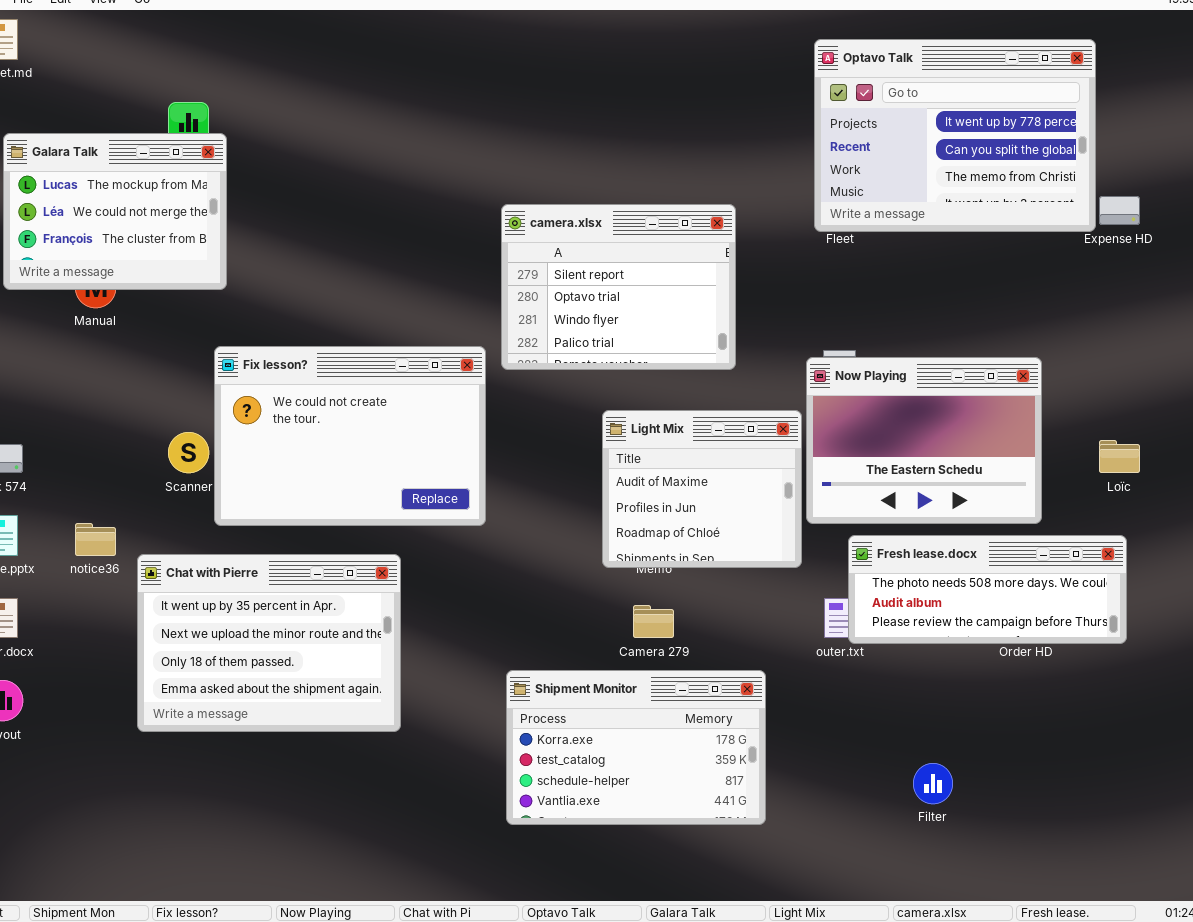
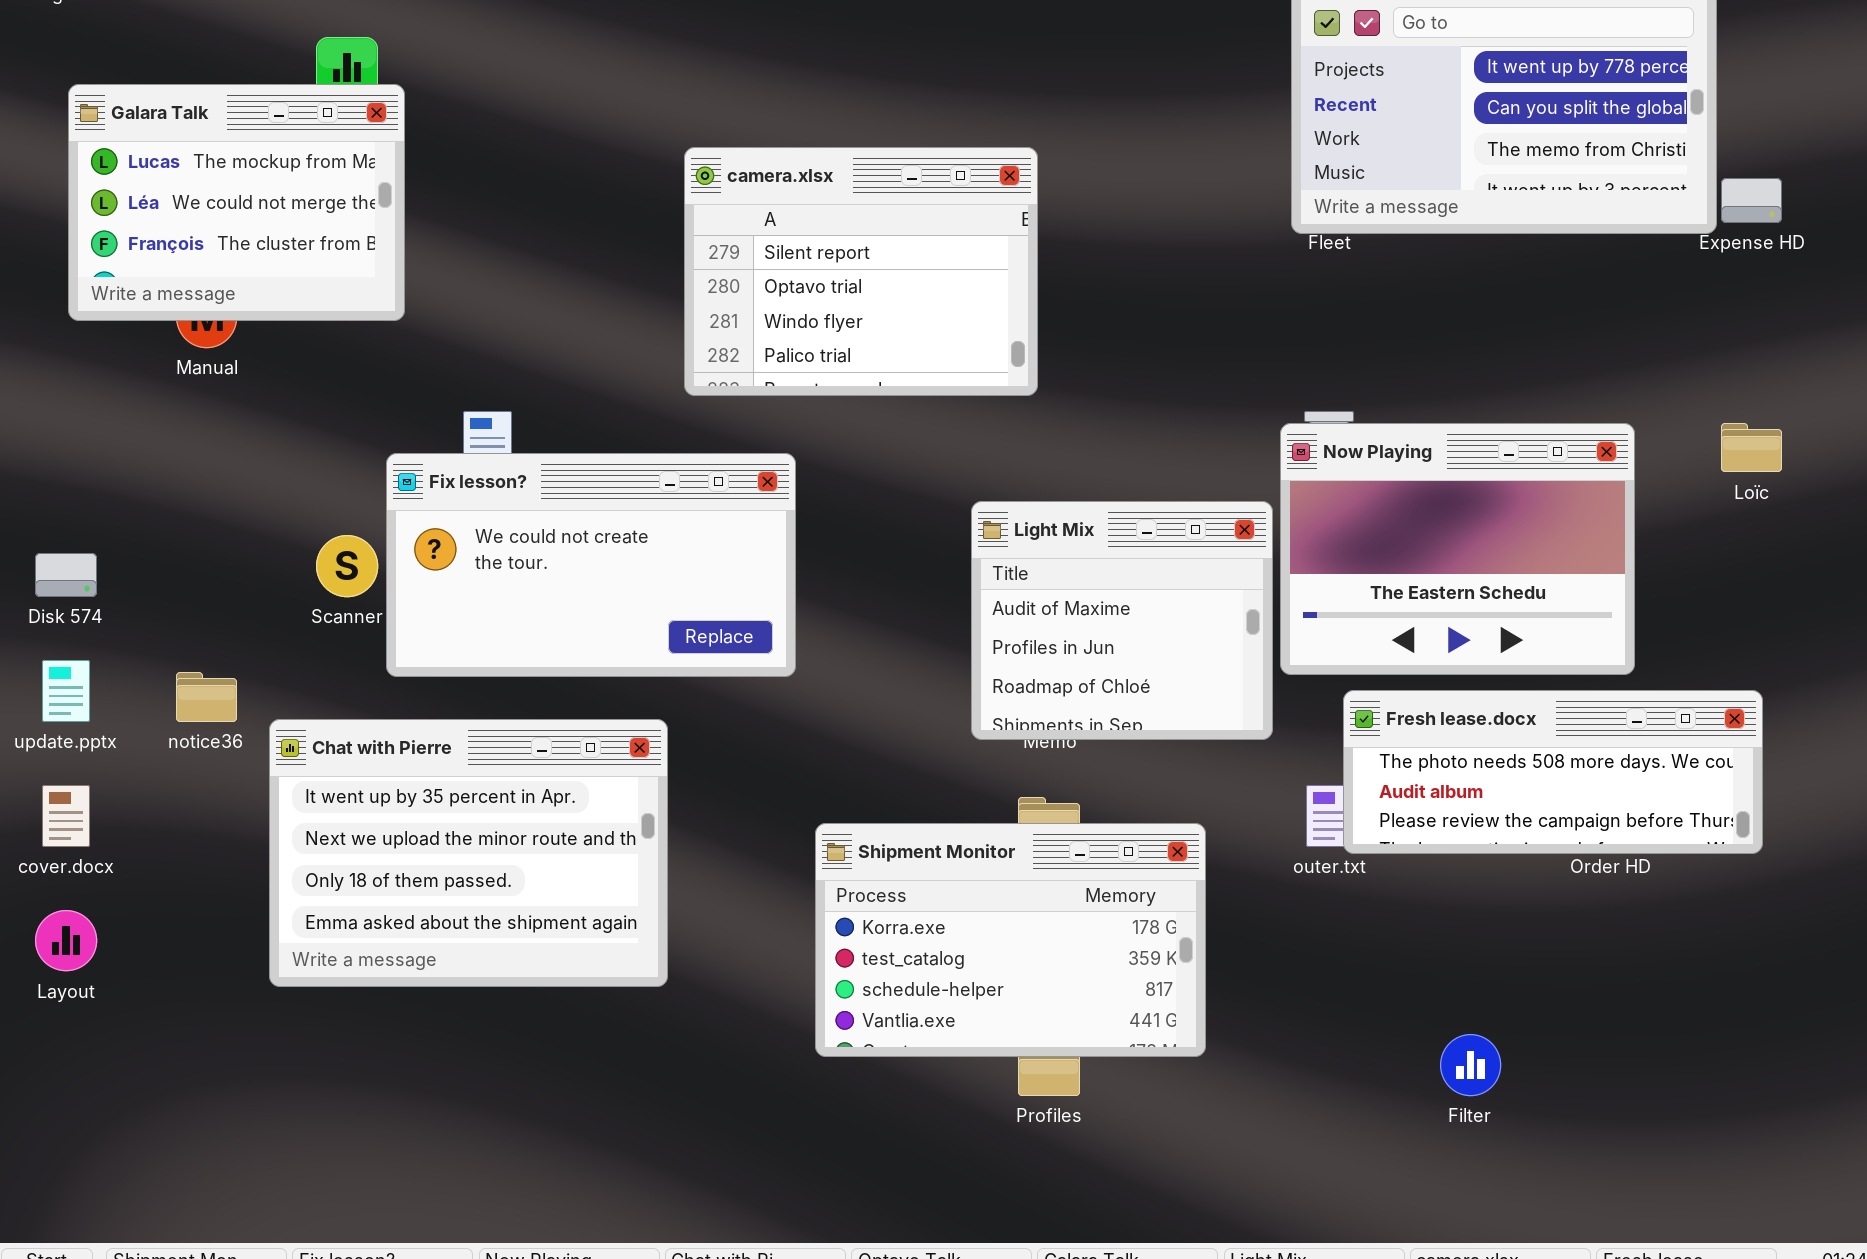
camera.xlsx: [501,204,736,370] -> [684,147,1038,396], moved
Fix lesson?: [214,346,486,526] -> [386,453,796,677], resized
Loïc: [1099,440,1140,473] -> [1721,423,1782,472], moved
Shipment Monitor: [506,670,766,825] -> [815,823,1206,1057], moved

